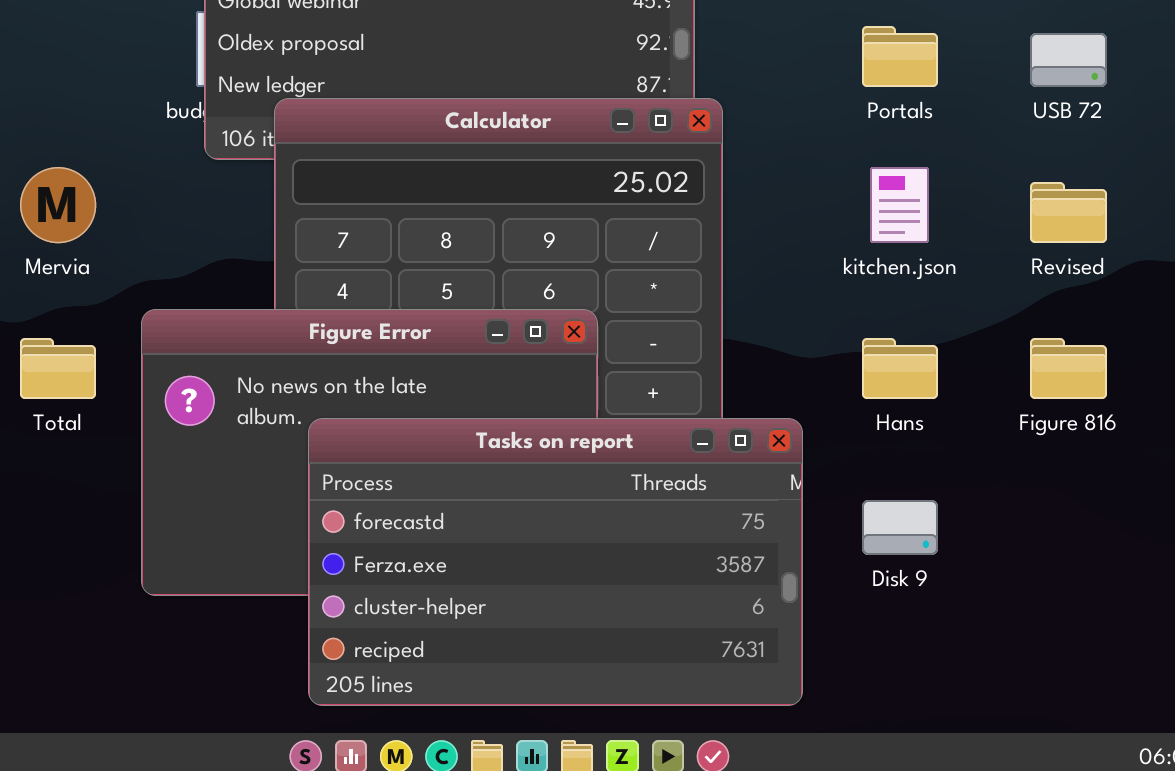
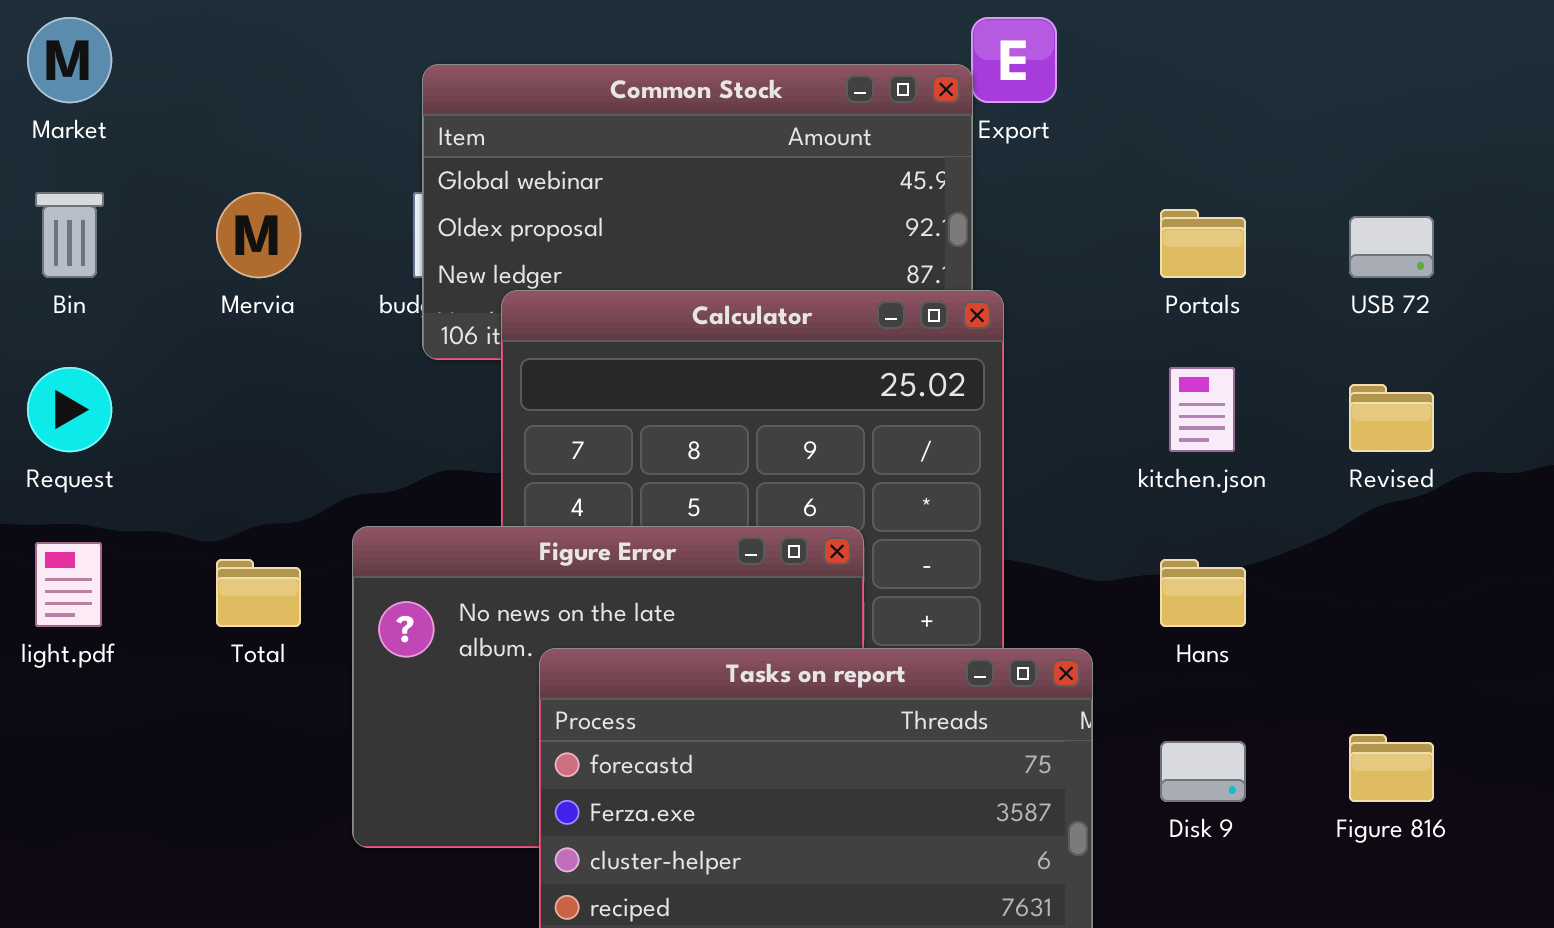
Mervia: [20,167,96,243] -> [216,192,301,278], moved
Figure 816: [1030,338,1107,399] -> [1349,734,1434,802], moved

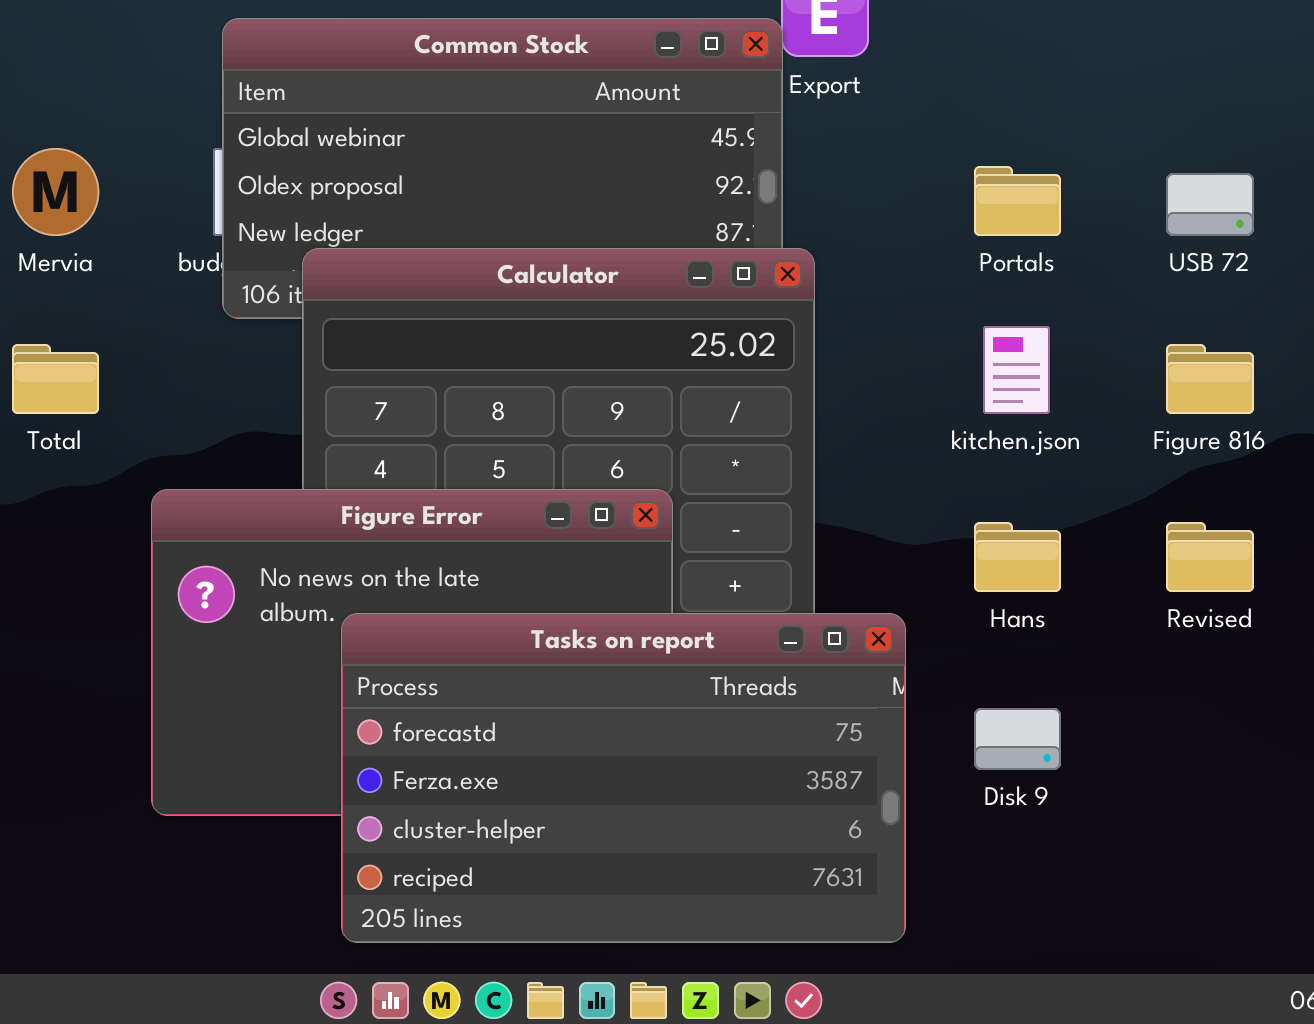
Revised: [1349,384,1434,452] -> [1166,522,1254,592], moved
Total: [216,559,301,627] -> [12,344,99,414], moved
Figure 816: [1349,734,1434,802] -> [1166,344,1254,414], moved

